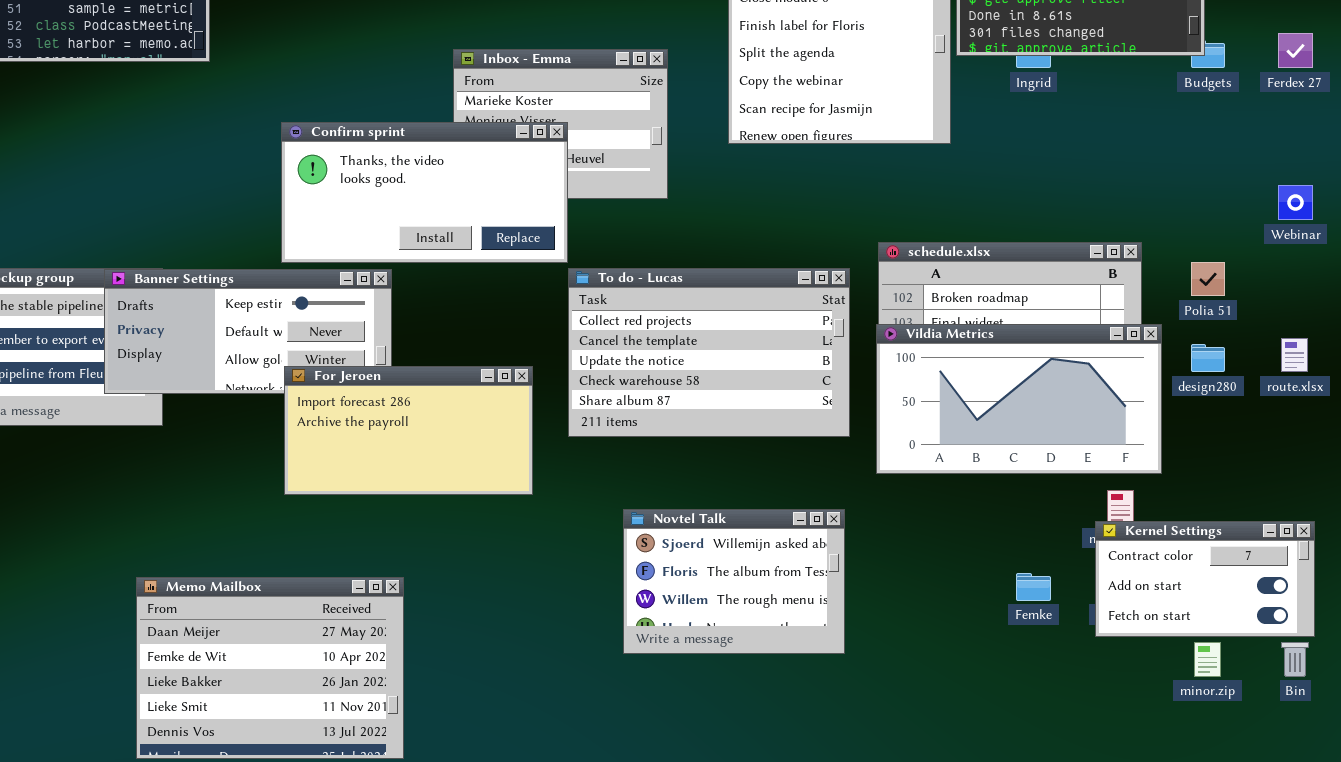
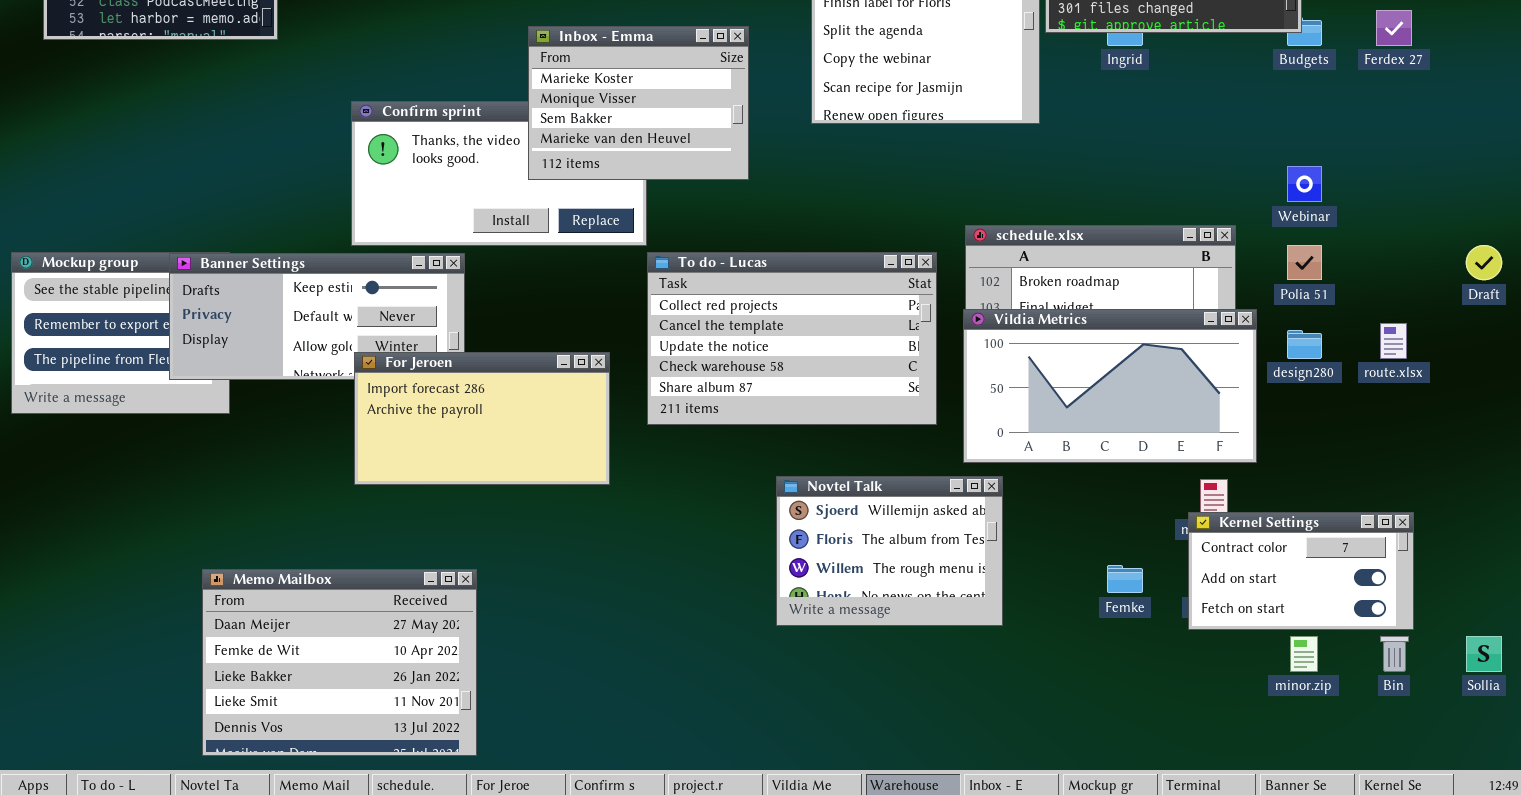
Inbox - Emma: [453,49,668,199] -> [528,26,749,180], raised
Webinar: [1278,185,1313,220] -> [1287,166,1322,202], moved
Novtel Talk: [623,509,845,654] -> [776,476,1003,626], moved

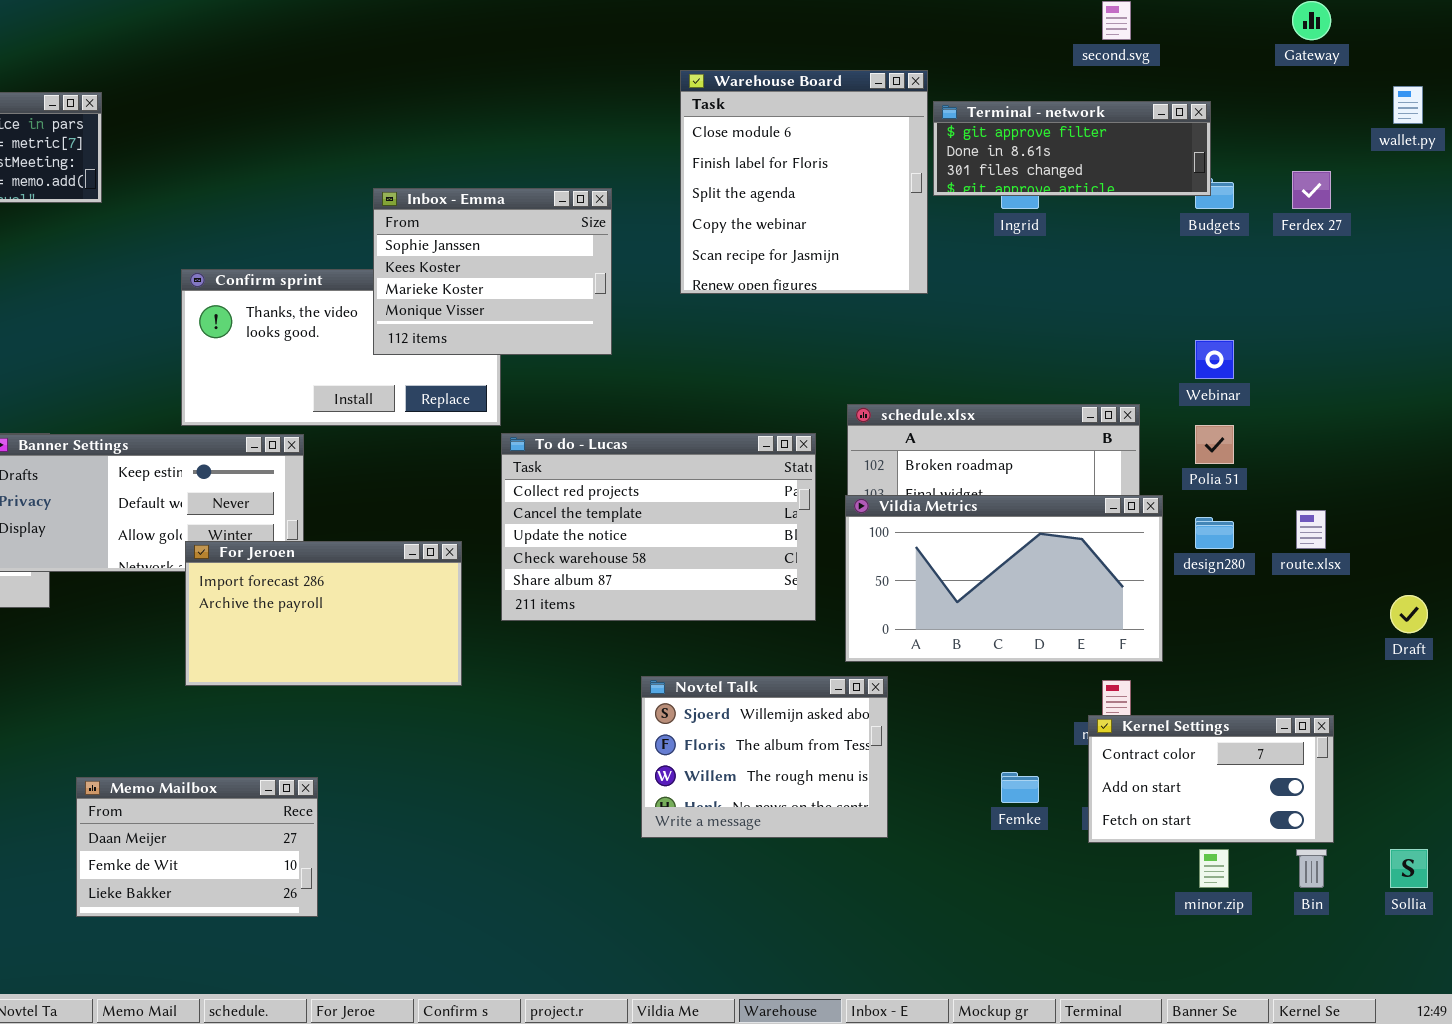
Inbox - Emma: [528,26,749,180] -> [373,188,612,355], scrolled up 2 rows
Draft: [1466,245,1502,280] -> [1390,595,1428,633], moved
Memo Mailbox: [202,569,477,756] -> [76,777,318,917], resized

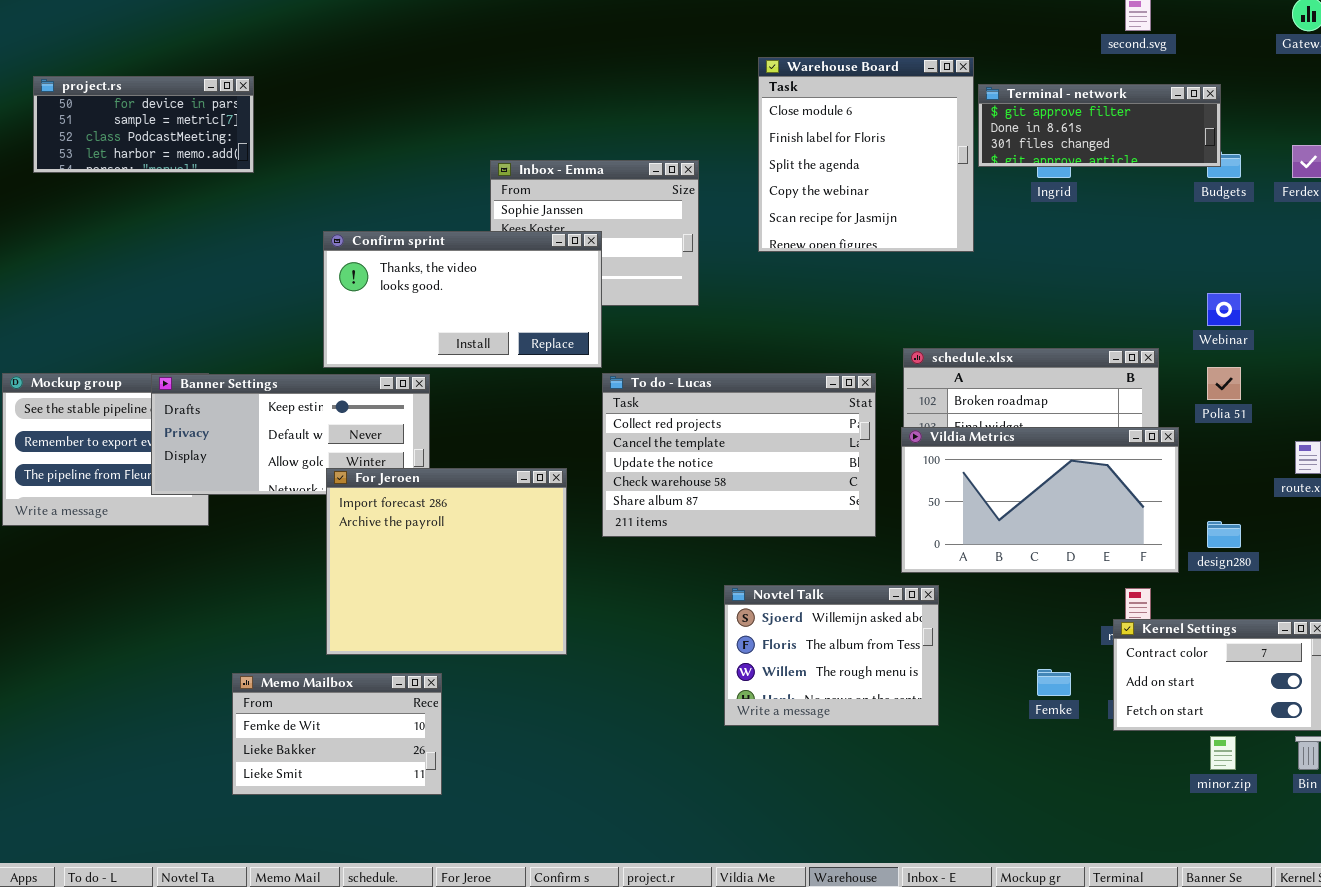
Confirm sprint: [181,269,501,426] -> [323,231,602,368], raised
design280: [1195,517,1234,549] -> [1207,521,1241,548], moved
For Jeroen: [185,541,462,686] -> [326,468,567,655], resized
Memo Mailbox: [76,777,318,917] -> [232,673,442,795], scrolled down 1 row

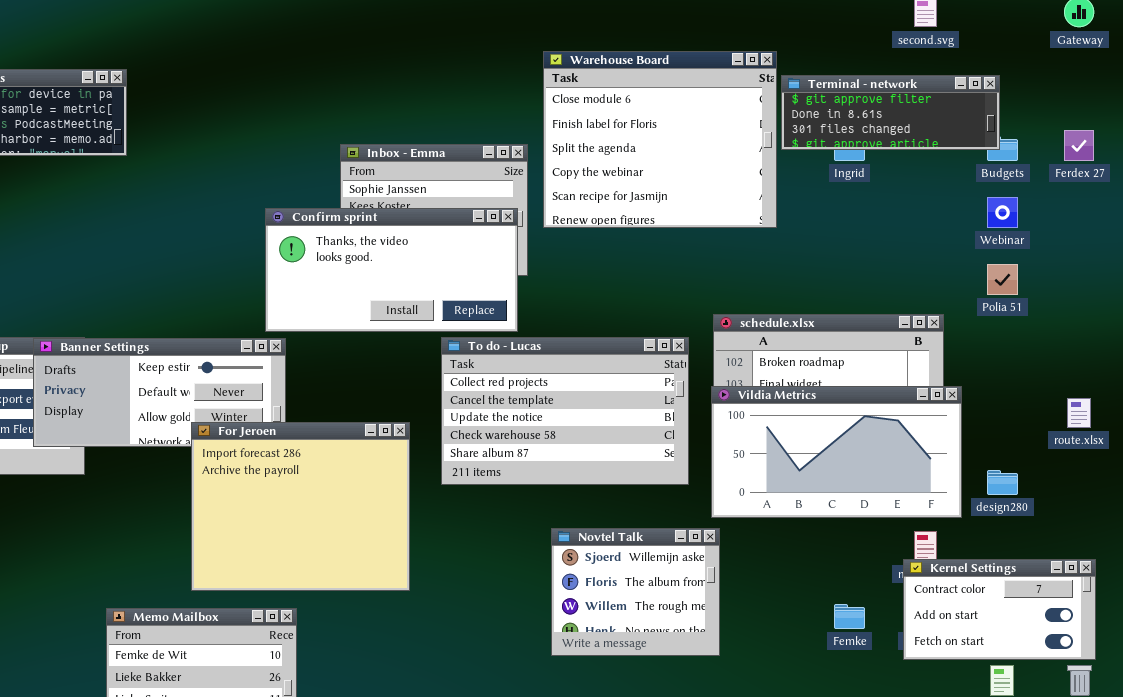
Warehouse Board: [758,57,974,252] -> [543,51,777,228], resized
Confirm sprint: [323,231,602,368] -> [265,208,518,332], moved
Webinar: [1207,293,1241,326] -> [987,197,1018,228], moved
Polia 51: [1207,367,1241,400] -> [987,264,1018,295], moved
Novtel Talk: [724,585,939,726] -> [551,528,720,656], resized

